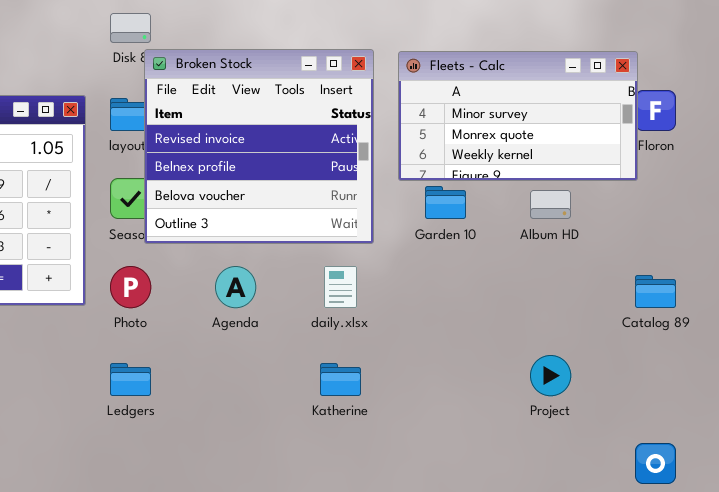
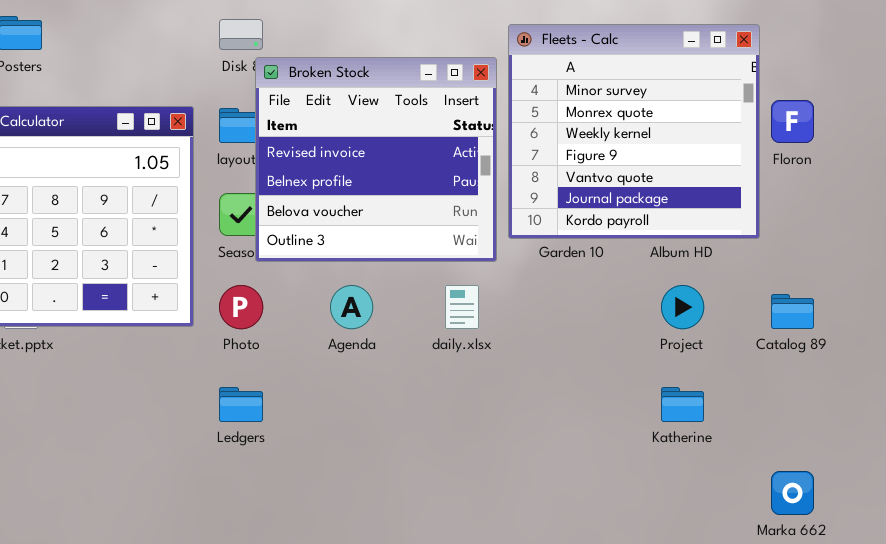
Fleets - Calc: [398,51,638,181] -> [508,24,760,239], moved, resized
Project: [530,355,571,396] -> [661,285,704,329], moved
Katherine: [320,363,361,396] -> [661,387,704,422], moved

